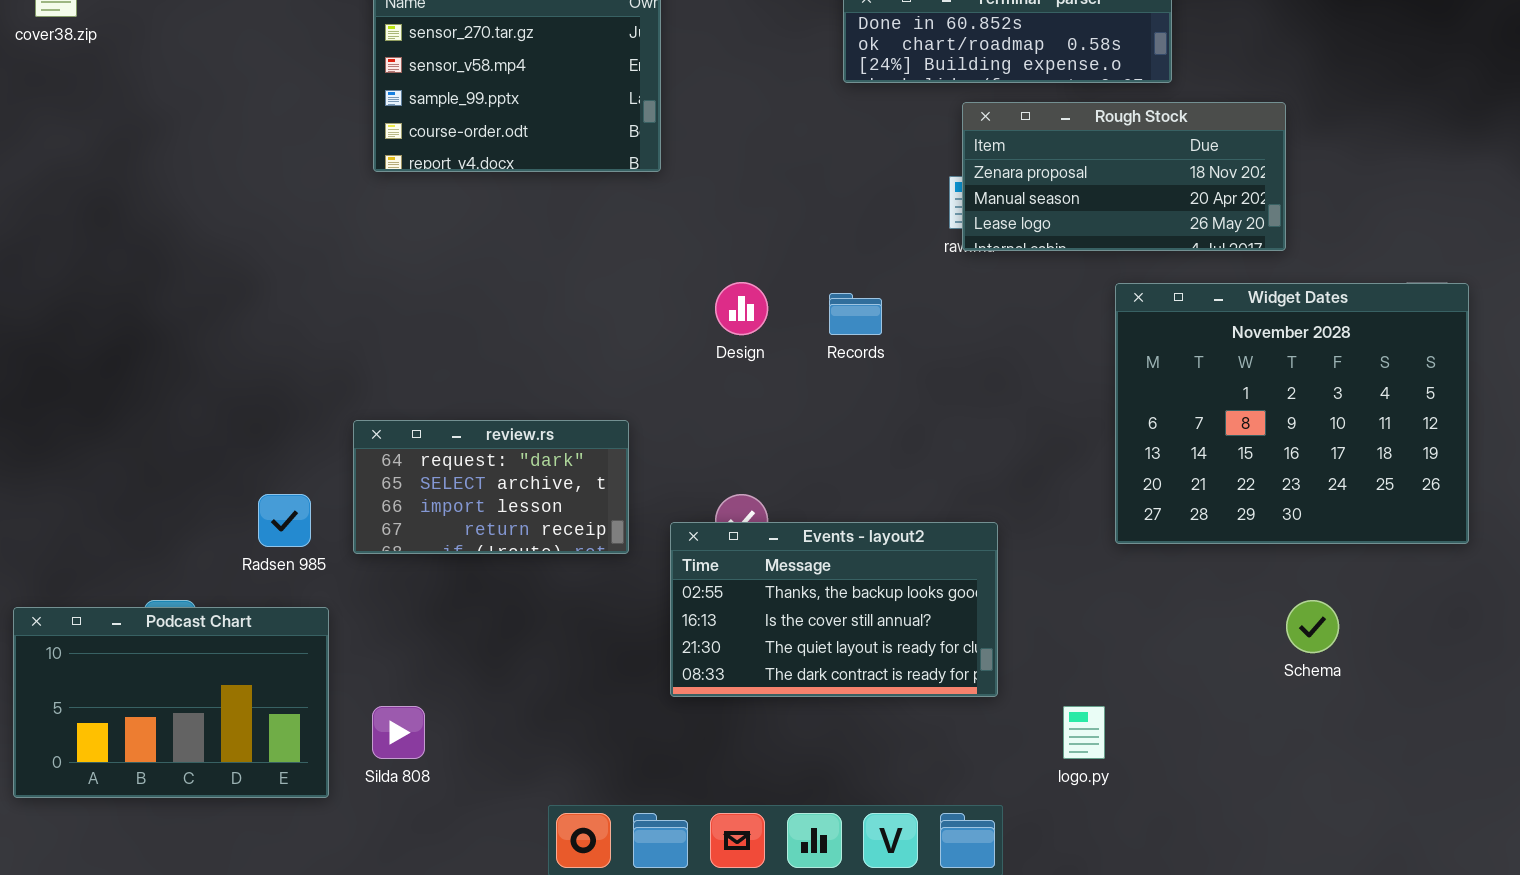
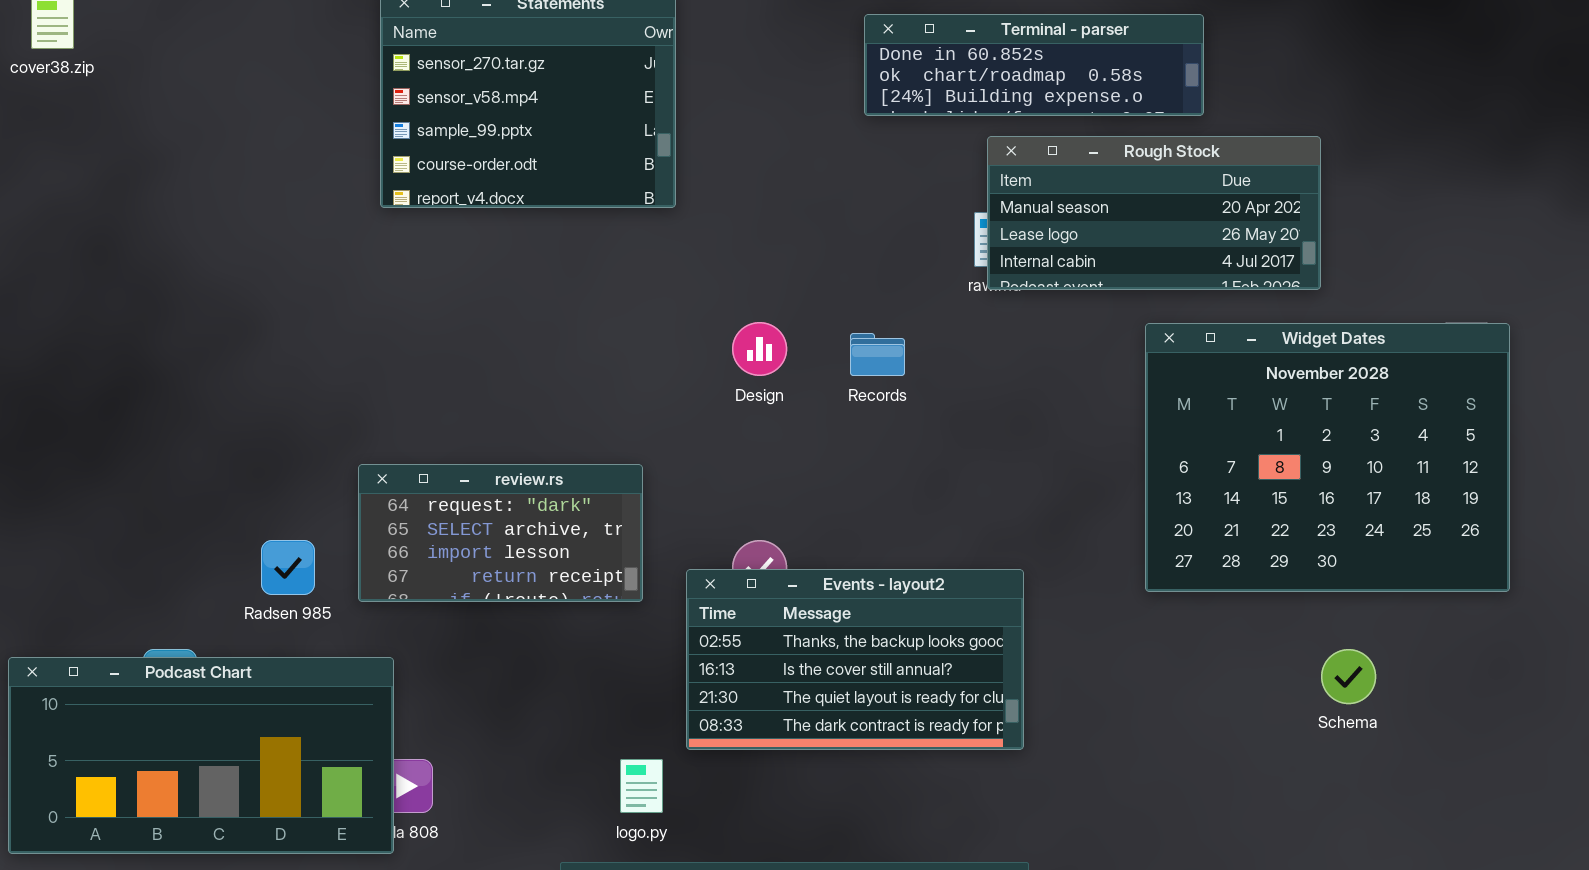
Rough Stock: [962,102,1286,251] -> [987,136,1321,290], scrolled down 1 row
Podcast Chart: [13,607,329,798] -> [8,657,394,854], resized
logo.py: [1063,706,1105,759] -> [620,759,663,813], moved

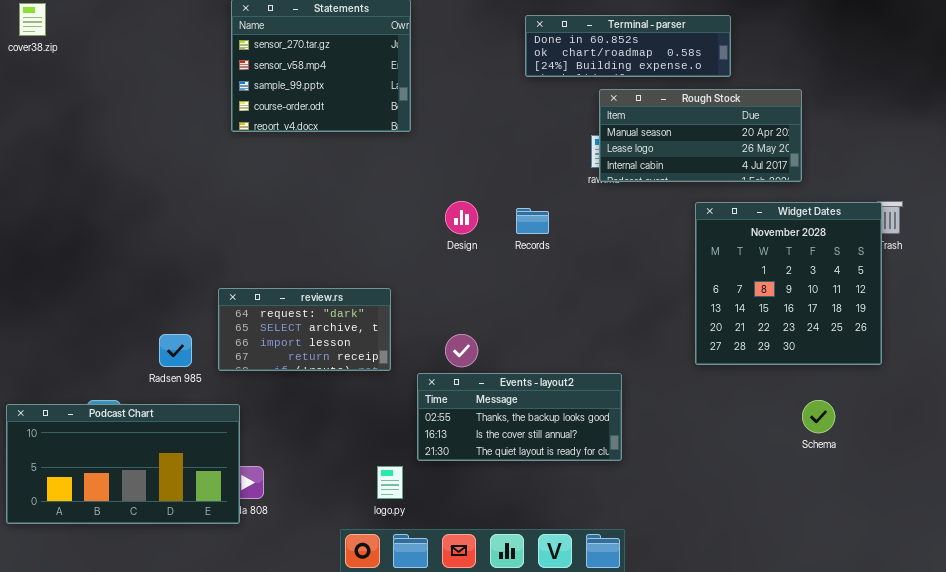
Widget Dates: [1145,323,1510,592] -> [695,202,882,365], resized
Events - layout2: [686,569,1024,750] -> [417,373,622,461], resized

